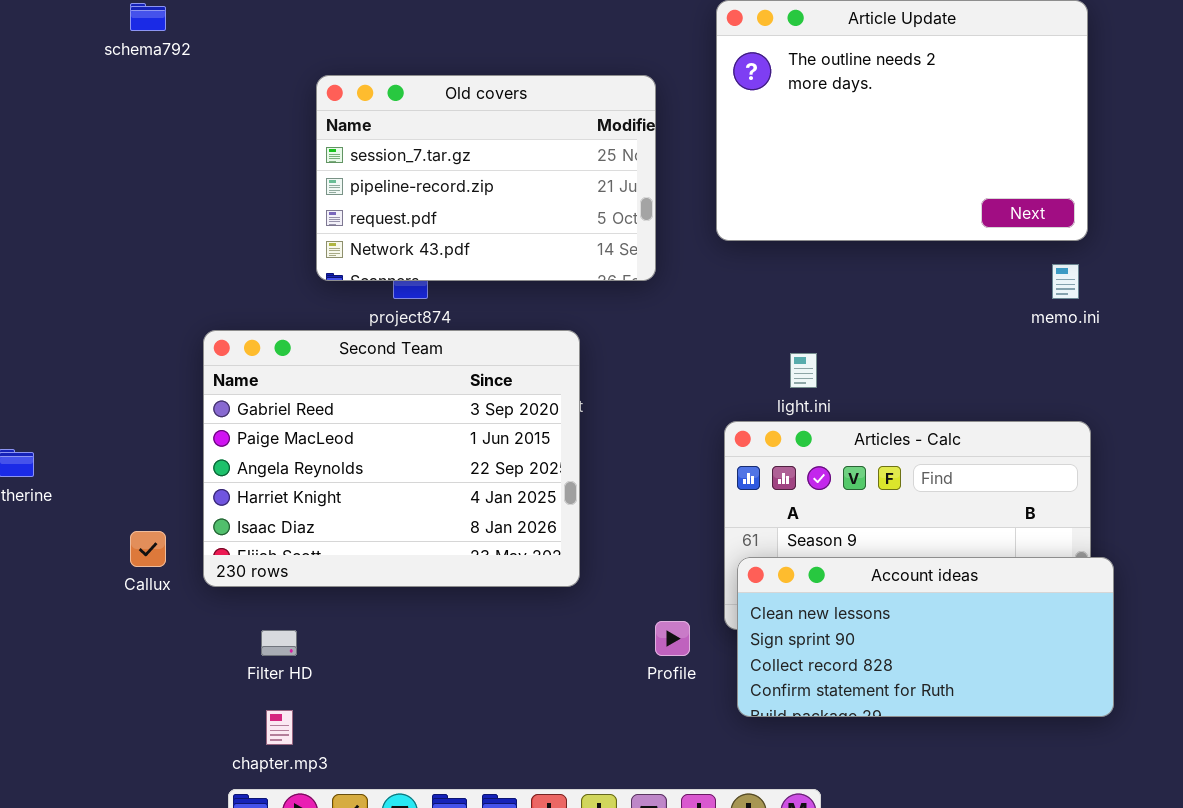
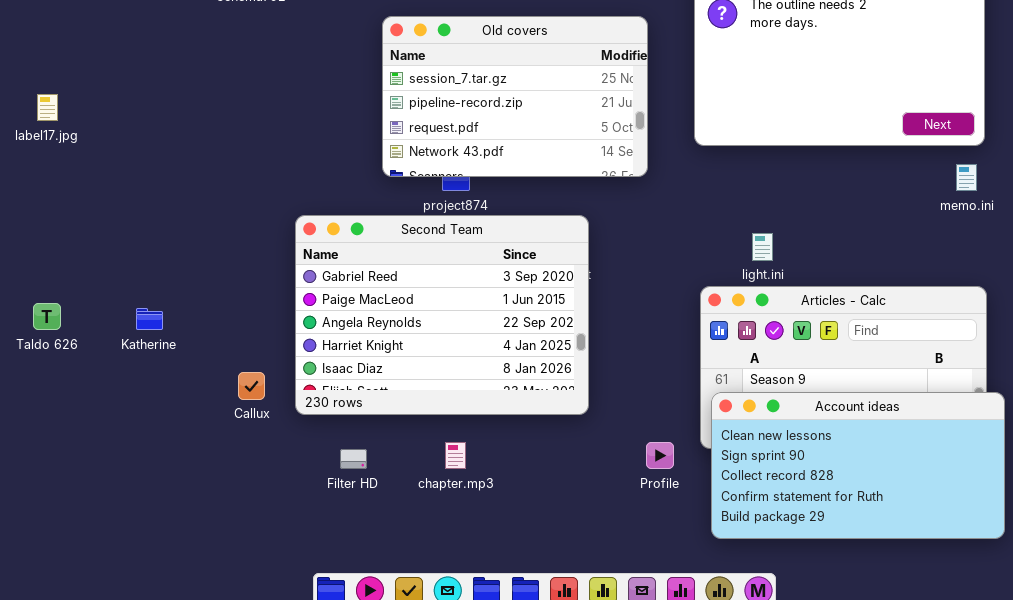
Account ideas: [737,557,1114,717] -> [711,392,1005,539], resized
chapter.mp3: [266,710,293,745] -> [445,442,466,469], moved

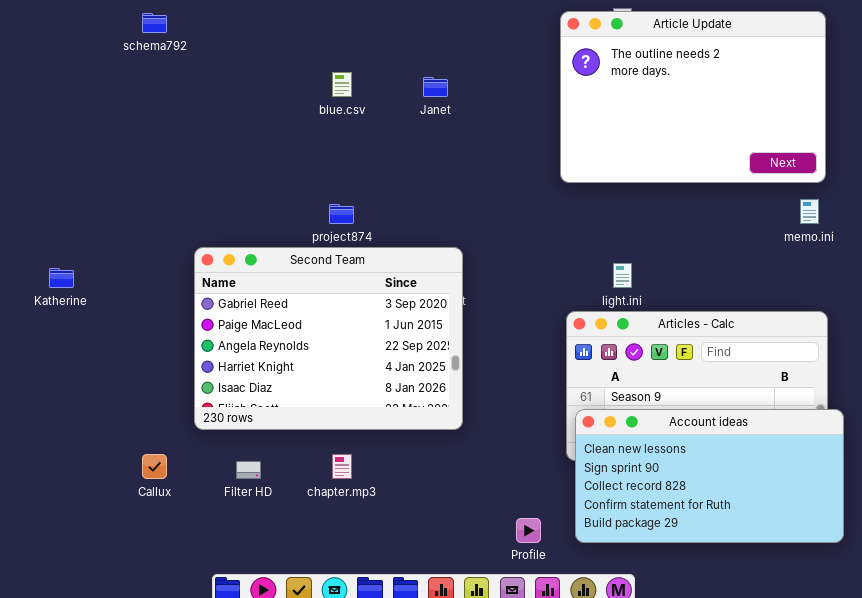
Old covers: [382,16,648,177] -> none, closed
Katherine: [136,308,163,330] -> [49,268,74,288], moved
Callux: [238,372,265,400] -> [142,454,167,479], moved
Profile: [646,442,674,469] -> [516,518,541,543], moved

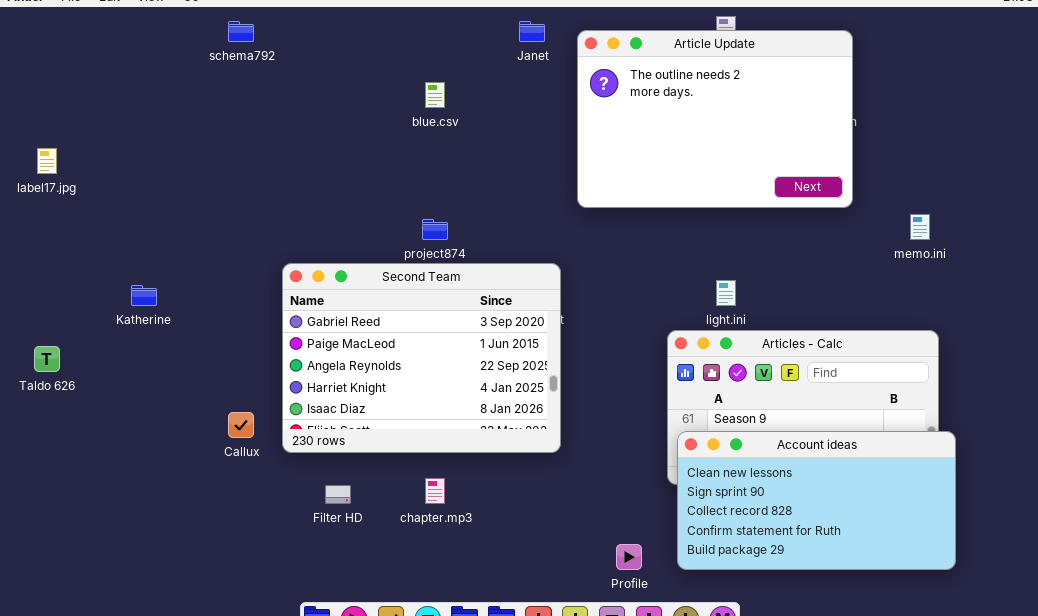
Article Update: [560,11,826,183] -> [577,30,853,208], moved
Janet: [423,77,448,97] -> [519,21,545,42], moved
Callux: [142,454,167,479] -> [228,412,254,438], moved

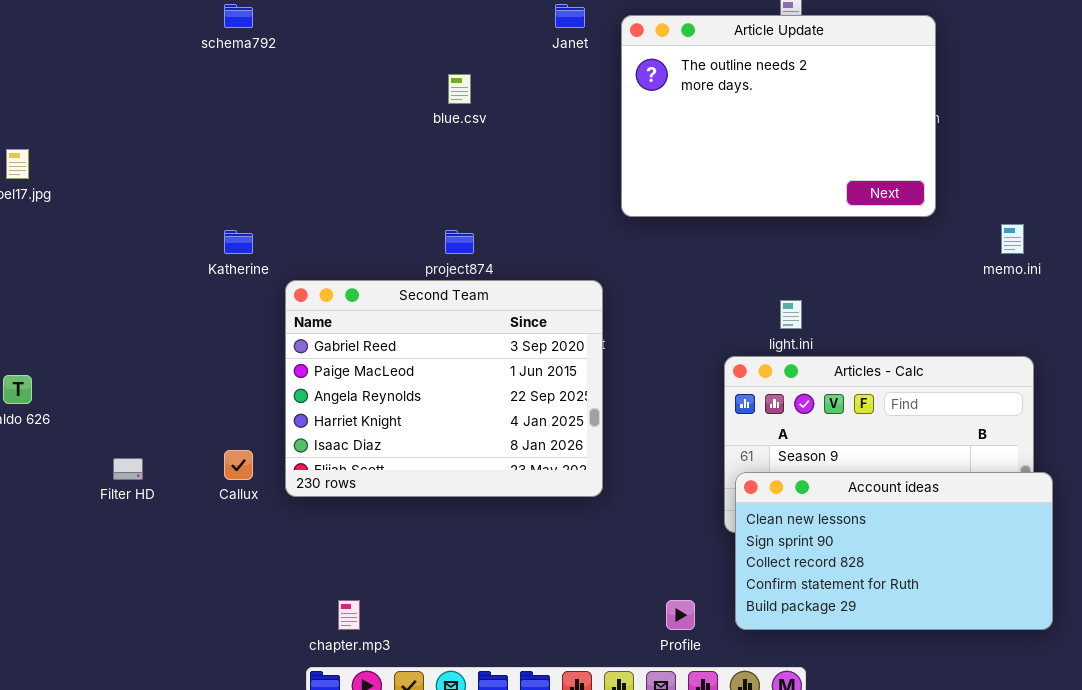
Katherine: [131,285,157,306] -> [224,230,253,254], moved
chapter.mp3: [425,478,445,504] -> [338,600,360,630], moved
Filter HD: [325,485,351,504] -> [113,458,143,480], moved

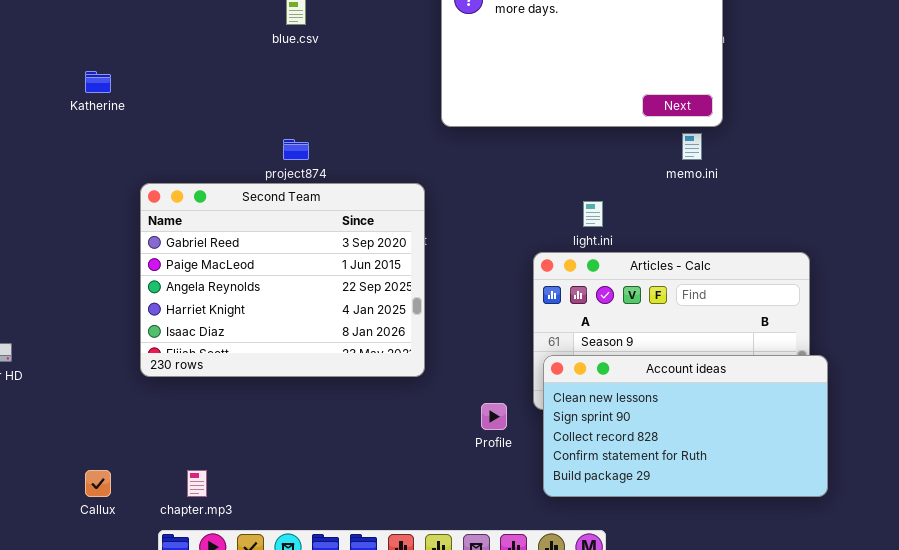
memo.ini: [1001,224,1024,254] -> [682,133,702,160], moved
Katherine: [224,230,253,254] -> [85,71,111,93], moved
Callux: [224,450,253,480] -> [85,470,111,497], moved
Profile: [666,600,695,630] -> [481,403,507,430], moved

